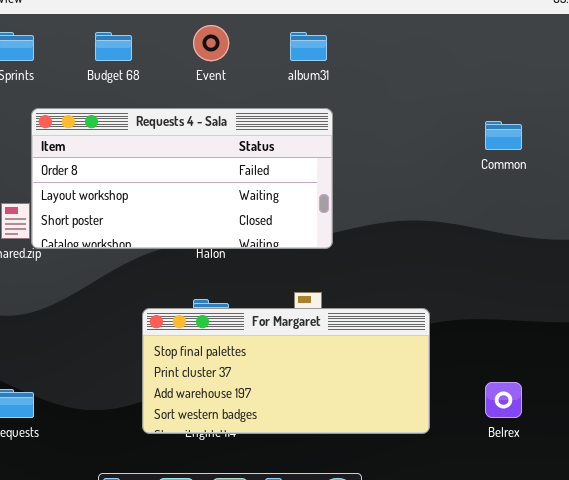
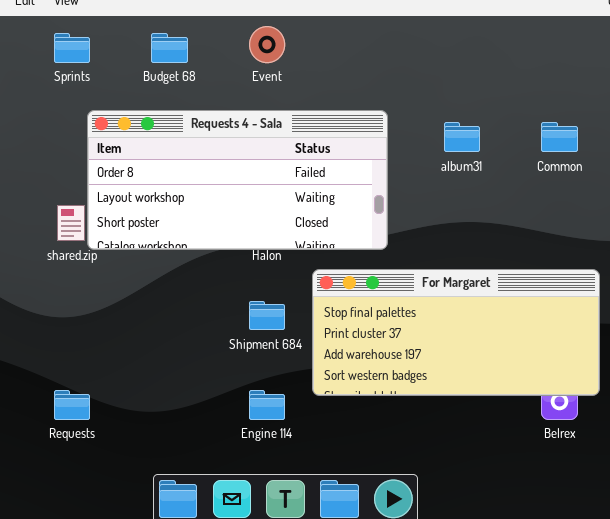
album31: [290,32,327,61] -> [444,122,480,152], moved
For Margaret: [142,308,430,434] -> [312,269,600,396], moved

